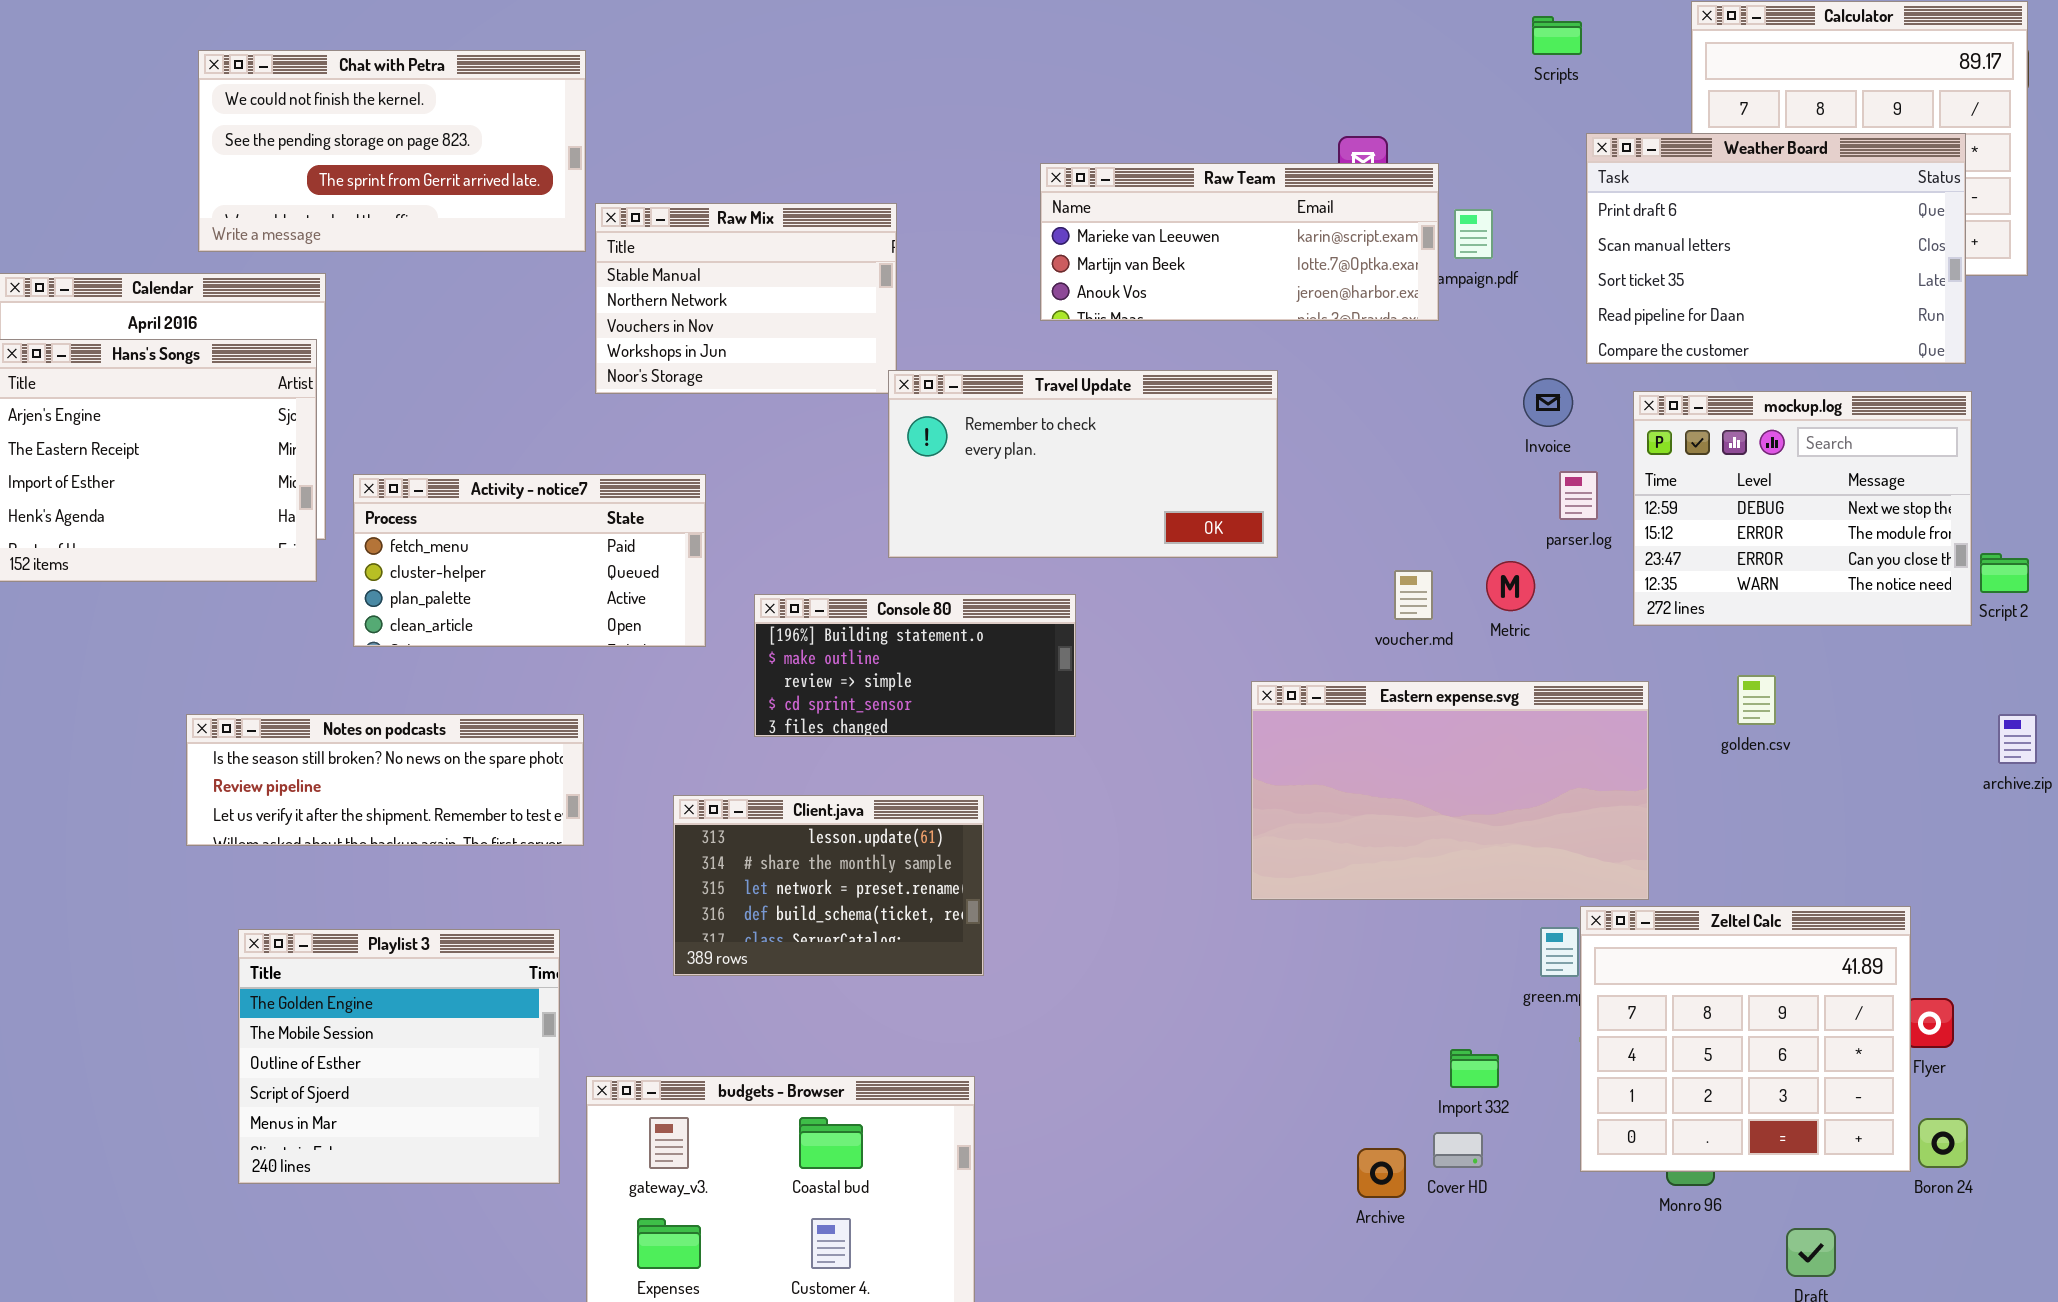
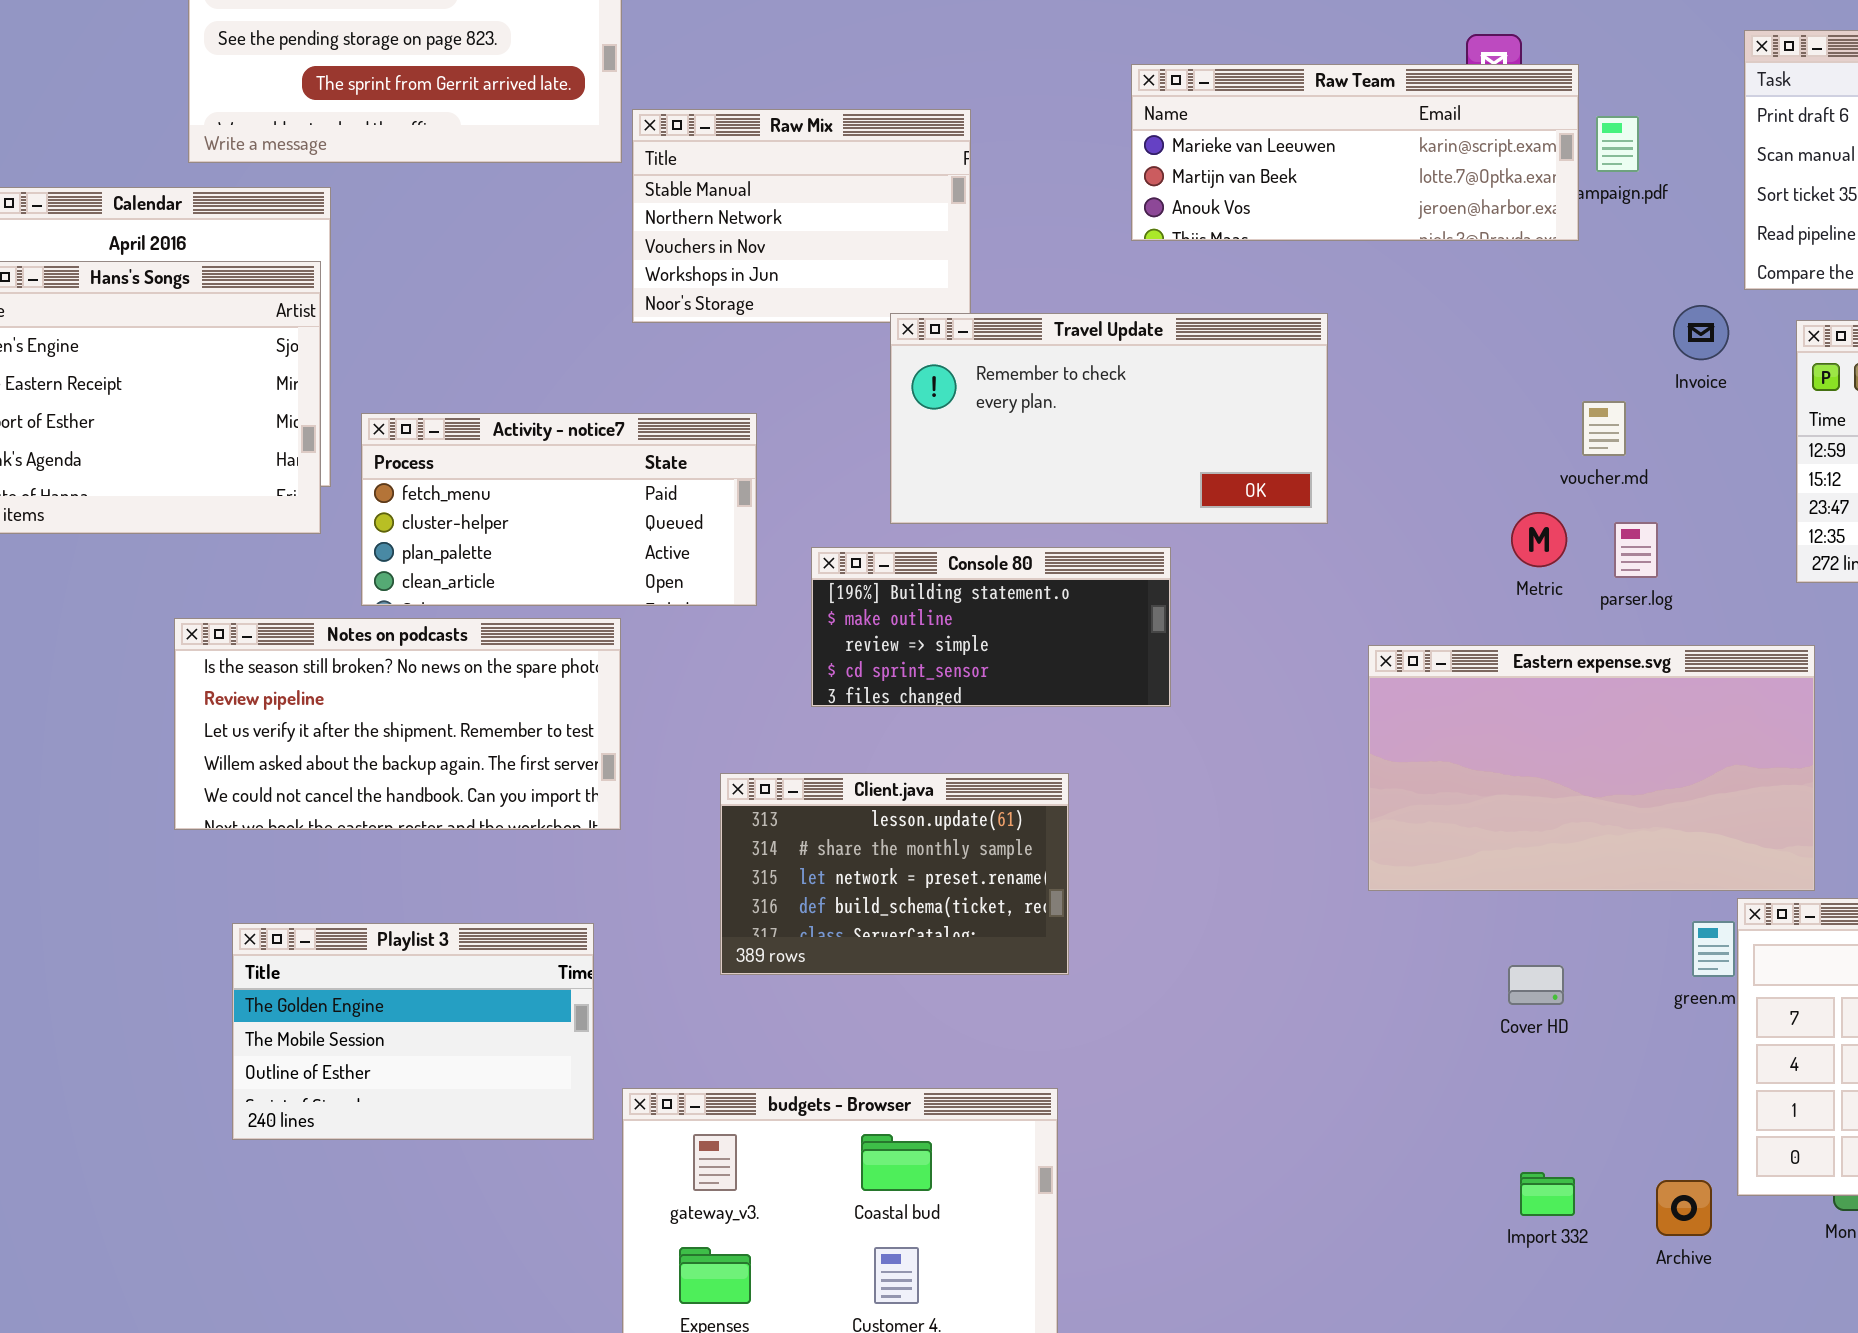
Travel Update: [888,370,1278,558] -> [890,313,1328,524], moved
parser.log: [1559,471,1598,520] -> [1614,522,1658,578], moved
Metric: [1486,561,1535,611] -> [1511,512,1567,567], moved
voucher.md: [1394,570,1433,620] -> [1582,401,1626,456], moved
Notes on podcasts: [186,714,584,846] -> [174,618,621,830], resized
Playlist 3: [238,929,560,1184] -> [232,923,594,1140], resized
Import 332: [1450,1049,1499,1088] -> [1520,1172,1575,1216], moved
Cover HD: [1433,1132,1483,1168] -> [1508,965,1564,1005], moved
Archive: [1357,1148,1406,1198] -> [1656,1180,1712,1236], moved

